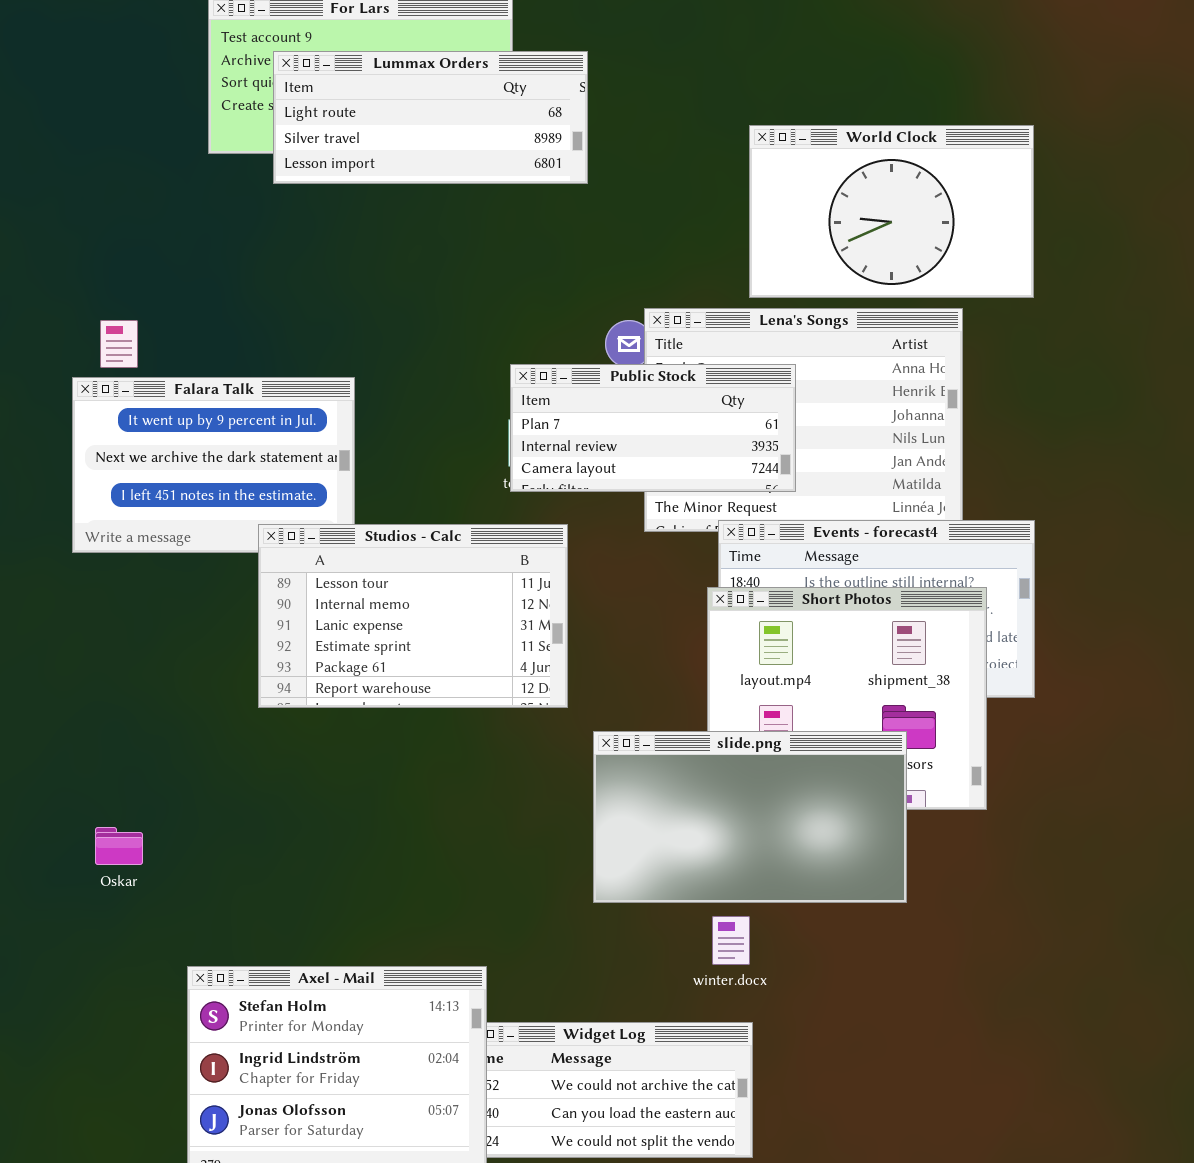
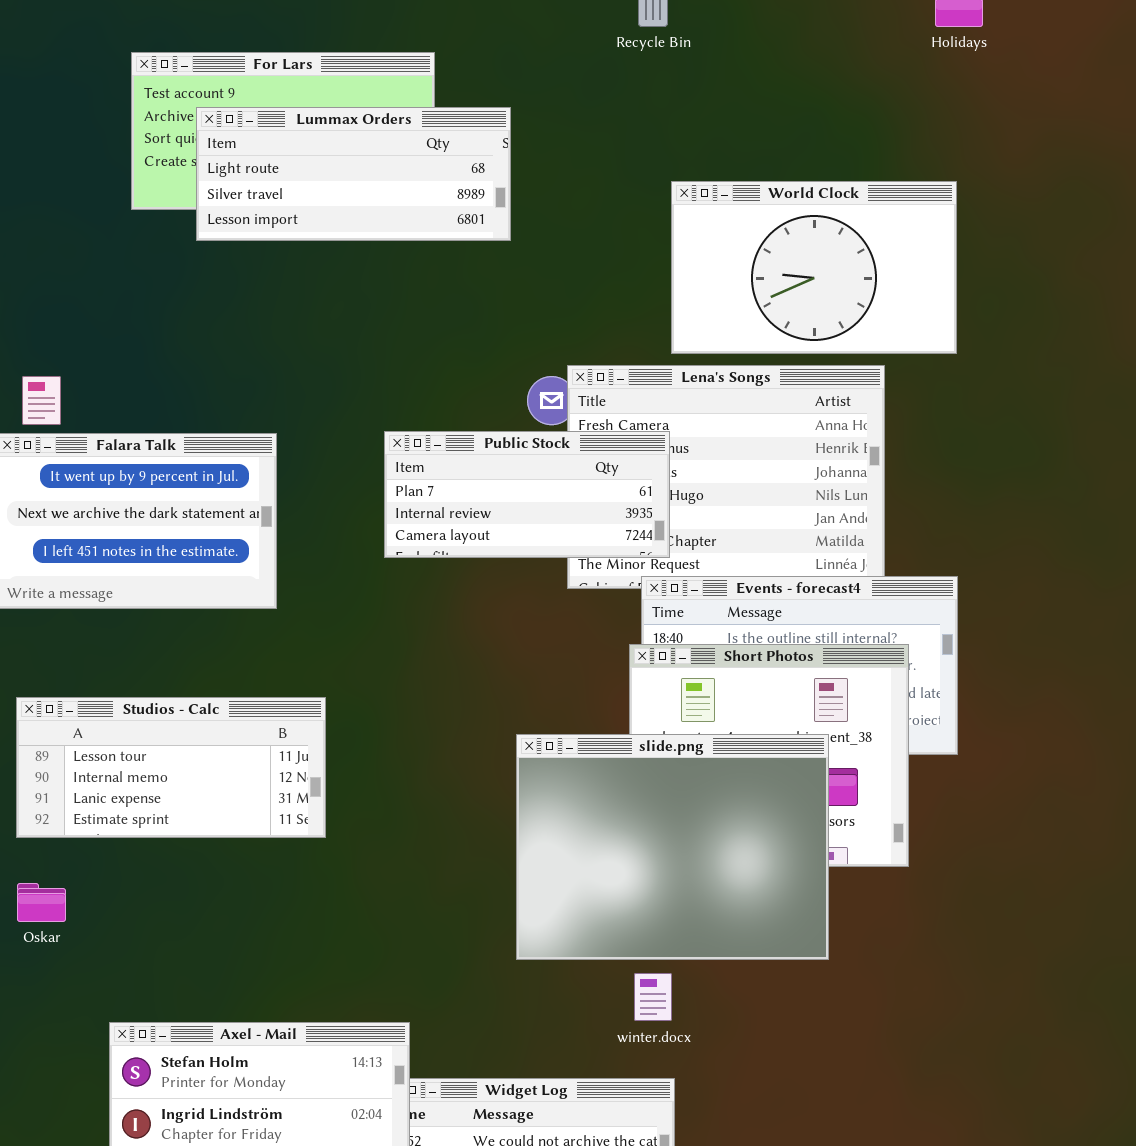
Public Stock: [510,364,796,492] -> [384,431,670,558], moved
Studios - Calc: [258,524,568,708] -> [16,697,326,838], moved, resized
slide.png: [593,731,907,903] -> [516,734,829,960], resized

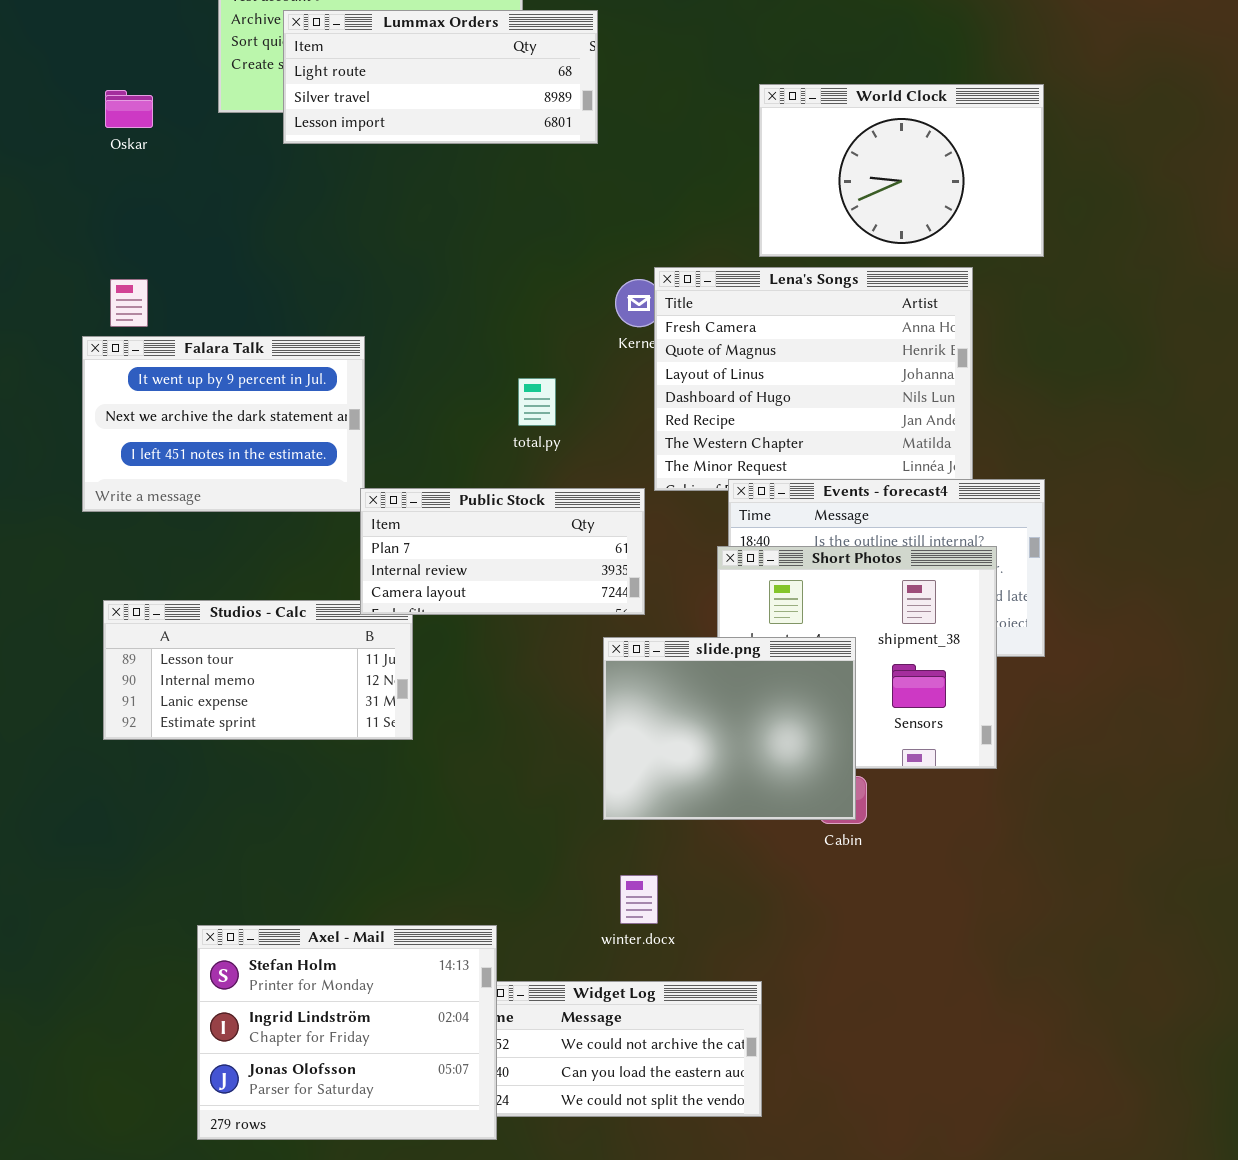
Public Stock: [384,431,670,558] -> [360,488,645,615], moved
slide.png: [516,734,829,960] -> [603,637,856,820], resized
Oskar: [17,883,66,922] -> [105,90,153,128], moved
winter.docx: [634,973,672,1021] -> [620,875,658,924], moved

